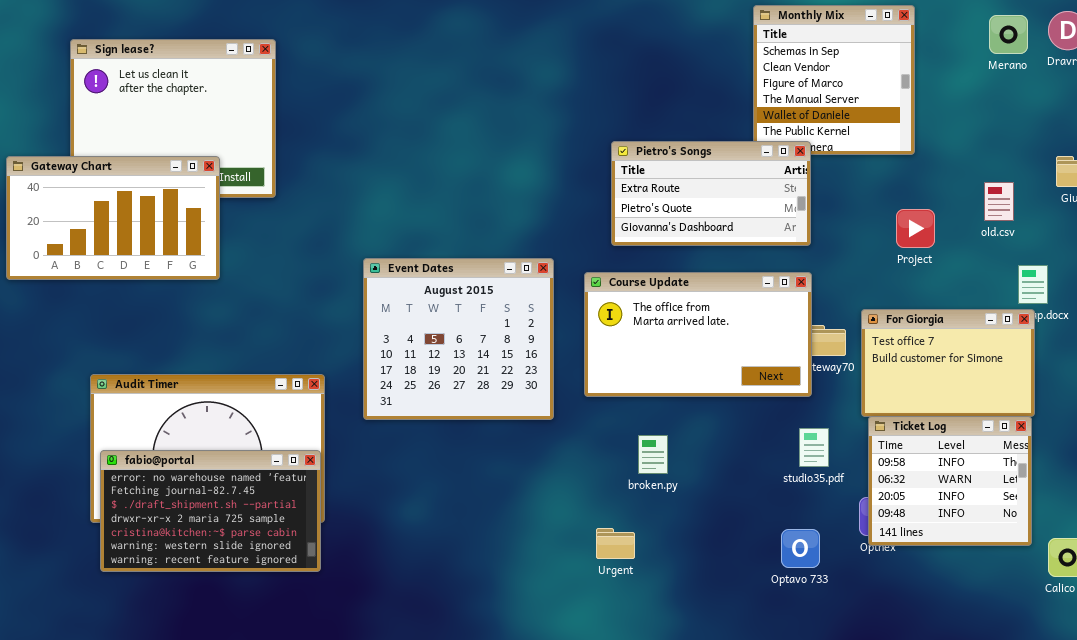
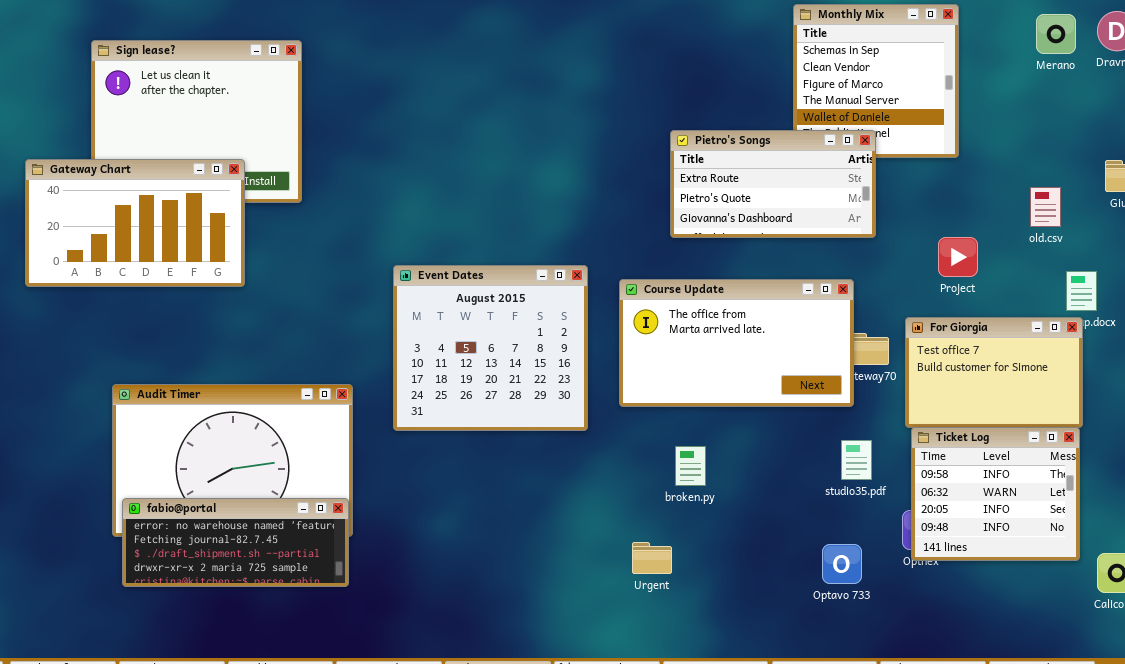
Pietro's Songs: [611,141,811,246] -> [670,130,876,238], moved
Project: [896,209,935,248] -> [938,237,978,277], moved
fabio@portal: [100,450,321,572] -> [122,498,349,587], resized

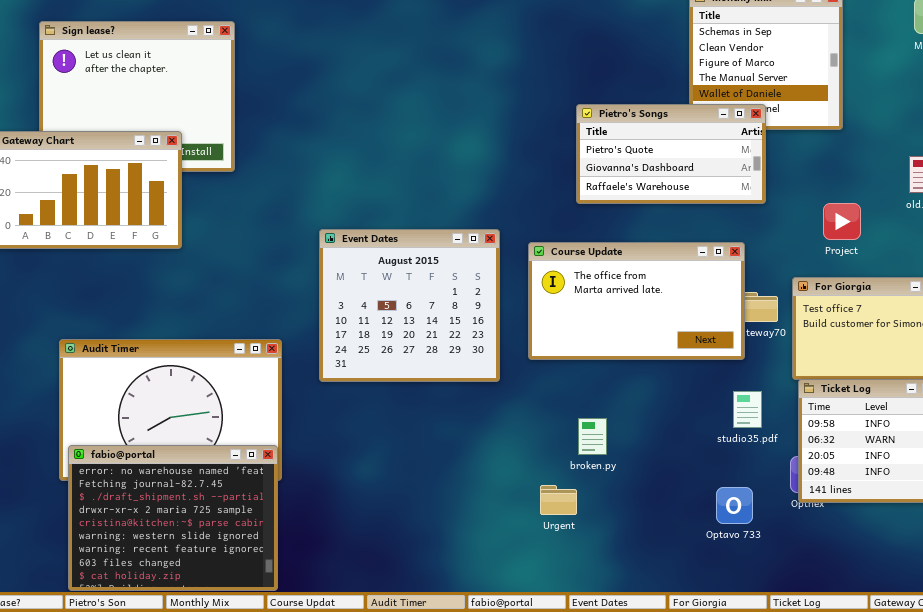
Pietro's Songs: [670,130,876,238] -> [576,104,766,204], scrolled down 1 row
broken.py: [675,446,706,486] -> [578,418,607,455], moved
fabio@portal: [122,498,349,587] -> [68,445,278,591], resized

